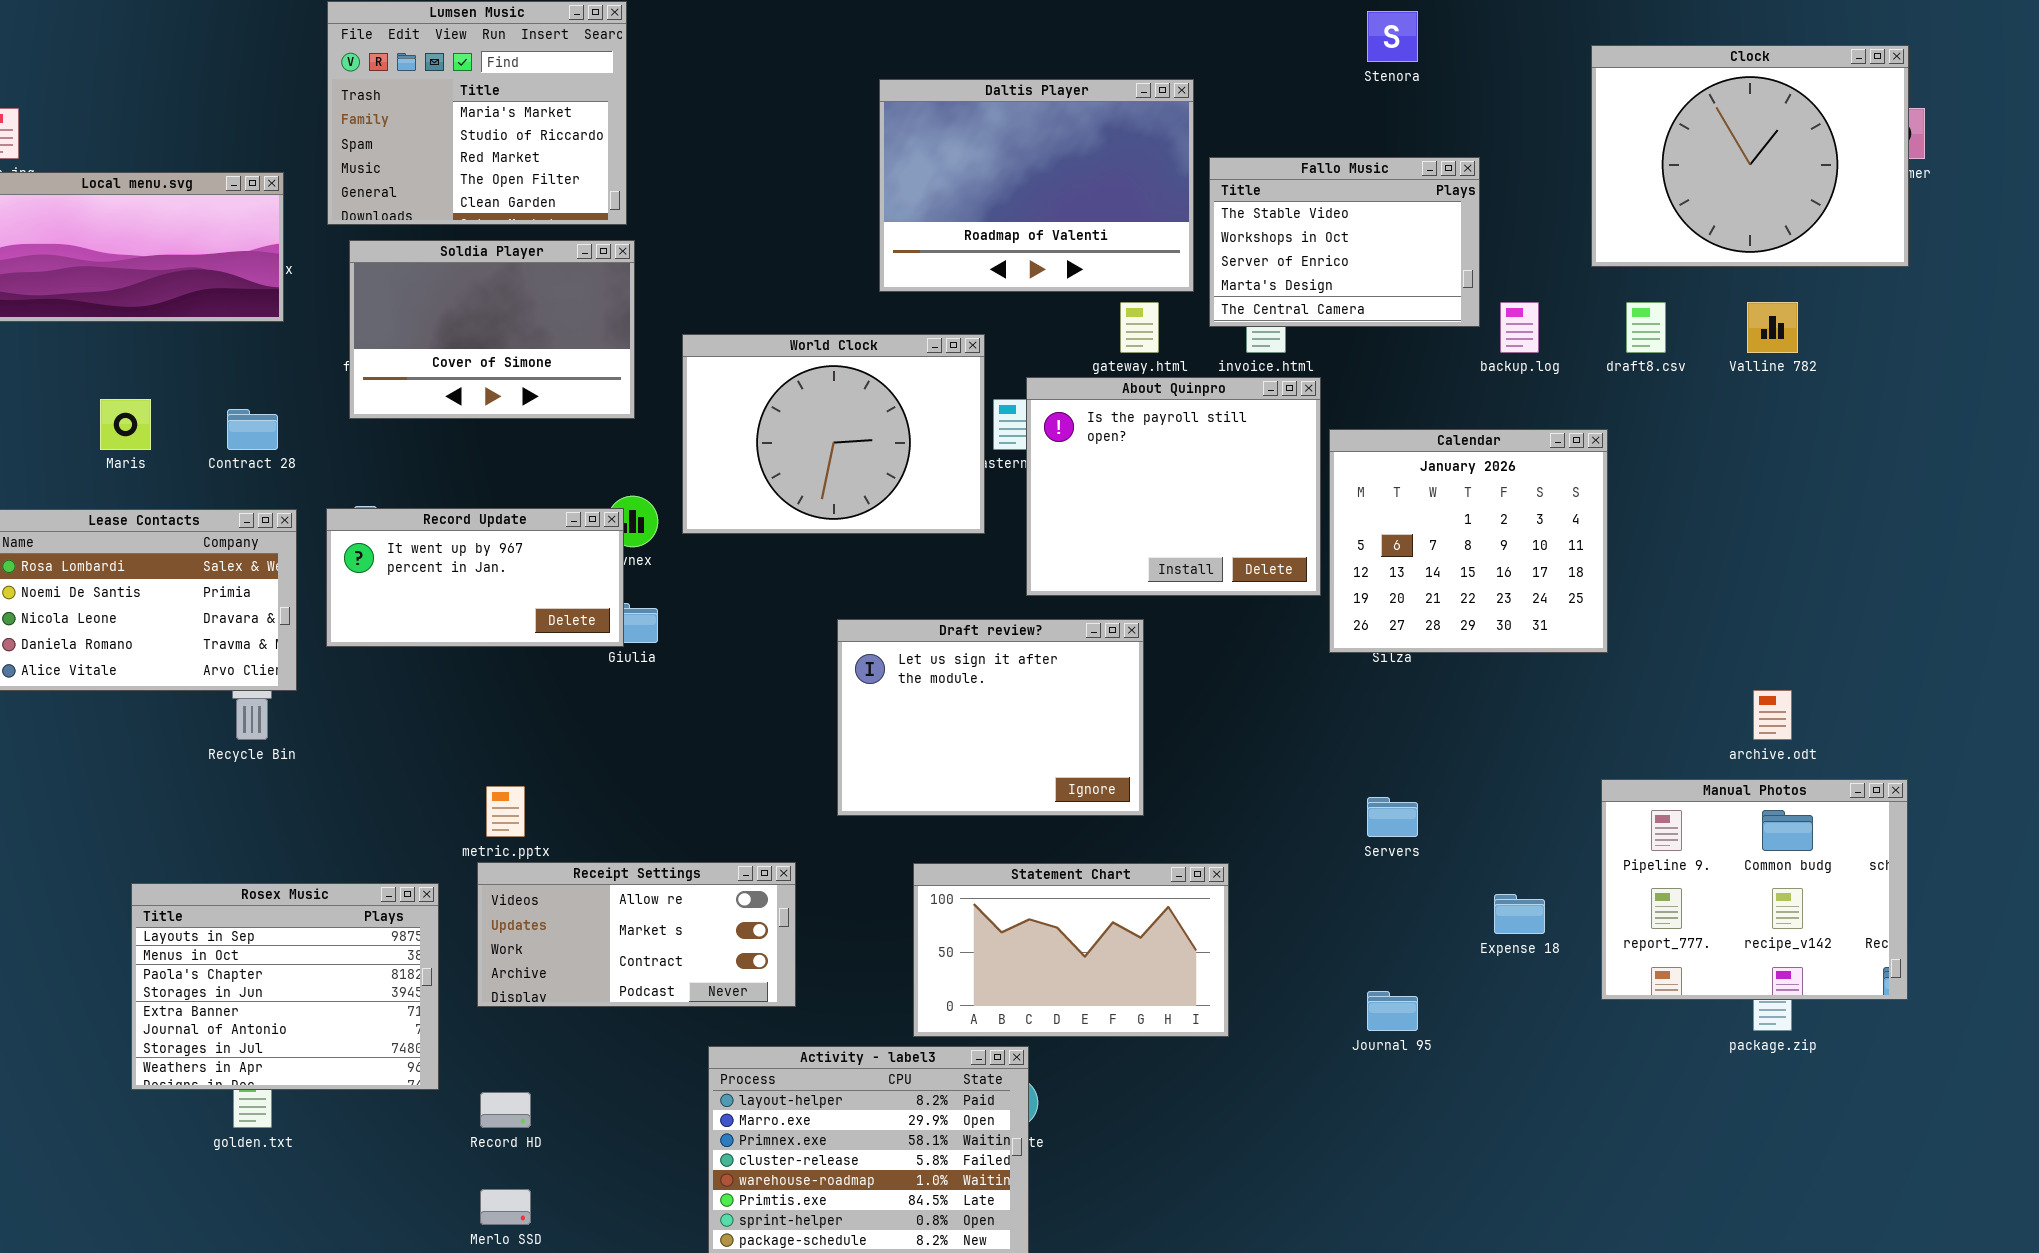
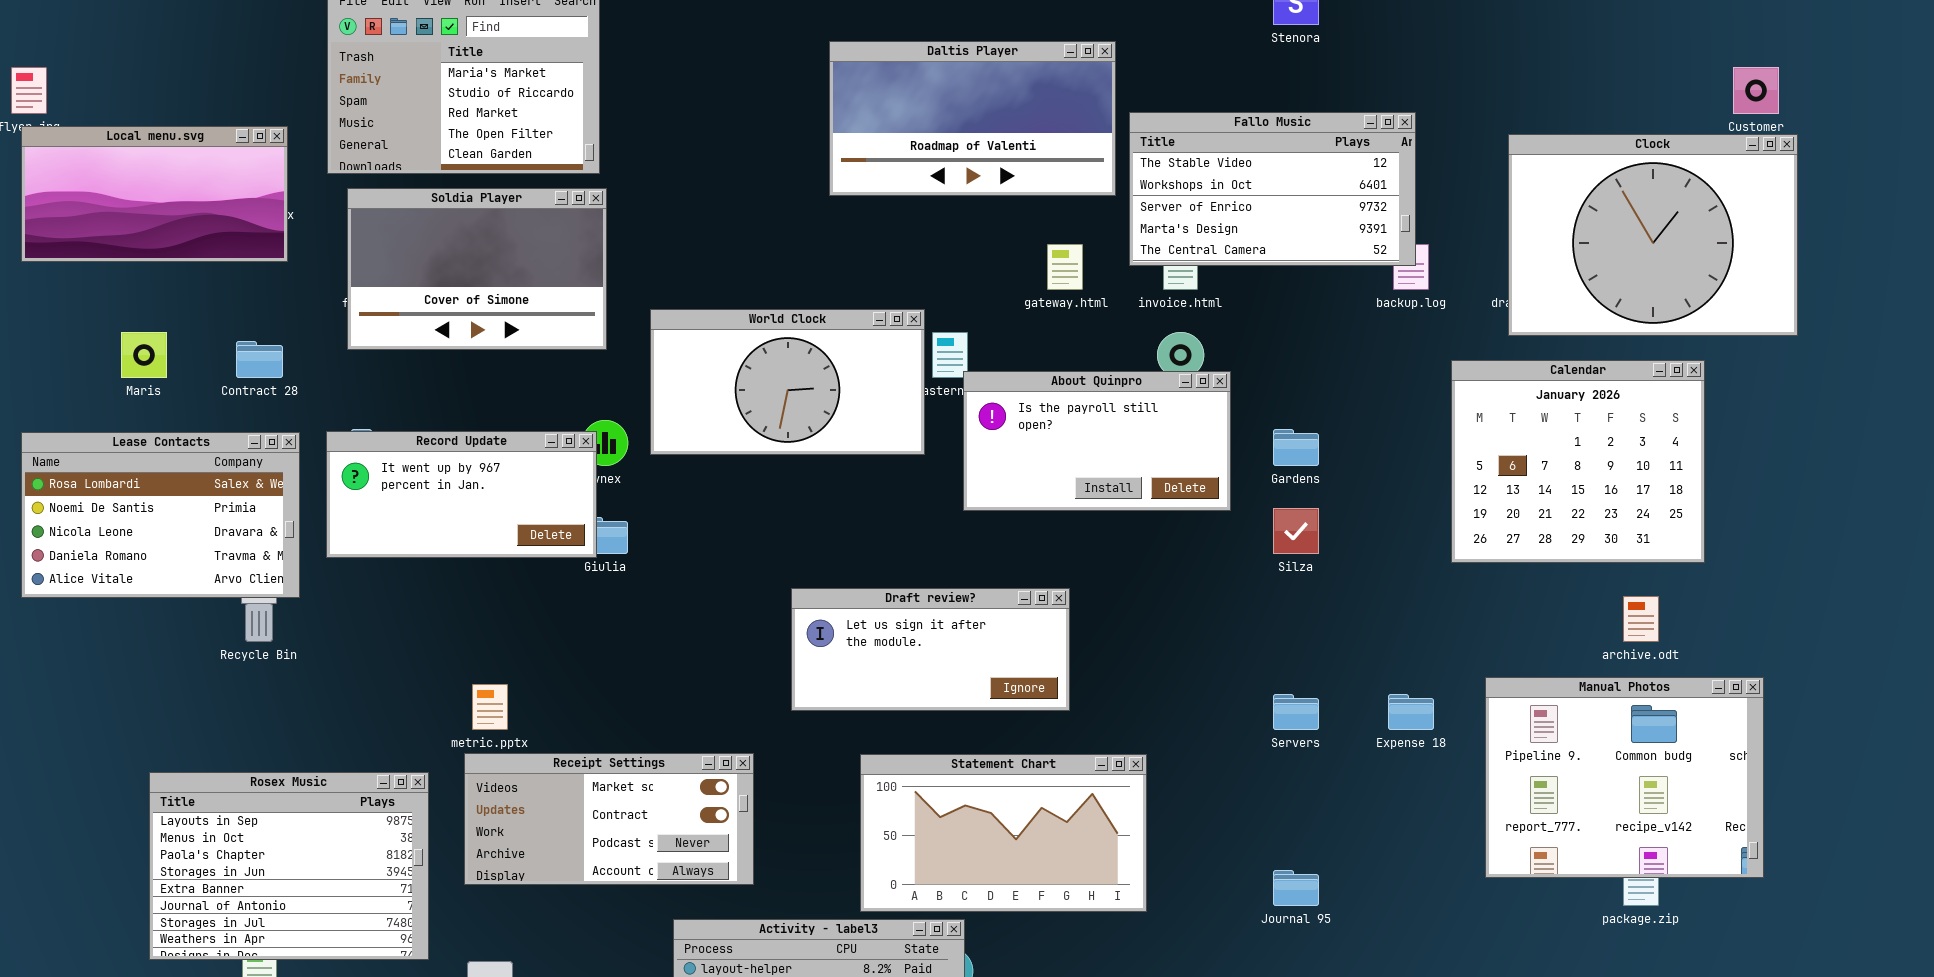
Clock: [1591,45,1909,267] -> [1508,134,1798,336], moved
Daltis Player: [879,79,1194,292] -> [829,41,1116,196], resized
Fallo Music: [1209,157,1480,327] -> [1129,112,1416,266], resized
World Clock: [682,334,985,534] -> [650,309,925,455], resized
About Quinpro: [1026,377,1321,596] -> [963,371,1231,511], resized
Calendar: [1329,429,1608,653] -> [1451,360,1705,563], moved
Draft review?: [837,619,1144,816] -> [791,588,1070,711], resized
Receipt Settings: [477,862,796,1007] -> [464,753,754,885], scrolled down 1 row
Expense 18: [1494,894,1545,934] -> [1388,694,1434,730], moved

